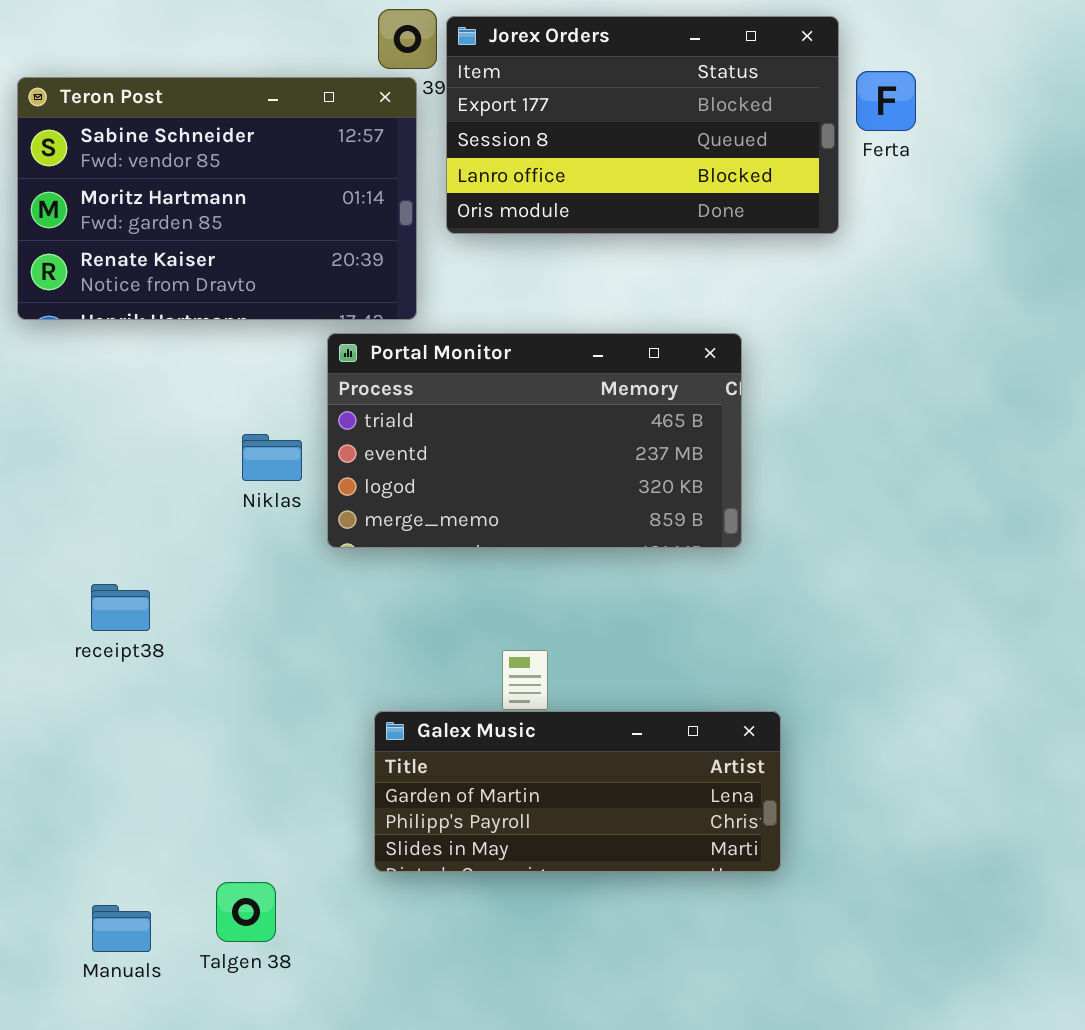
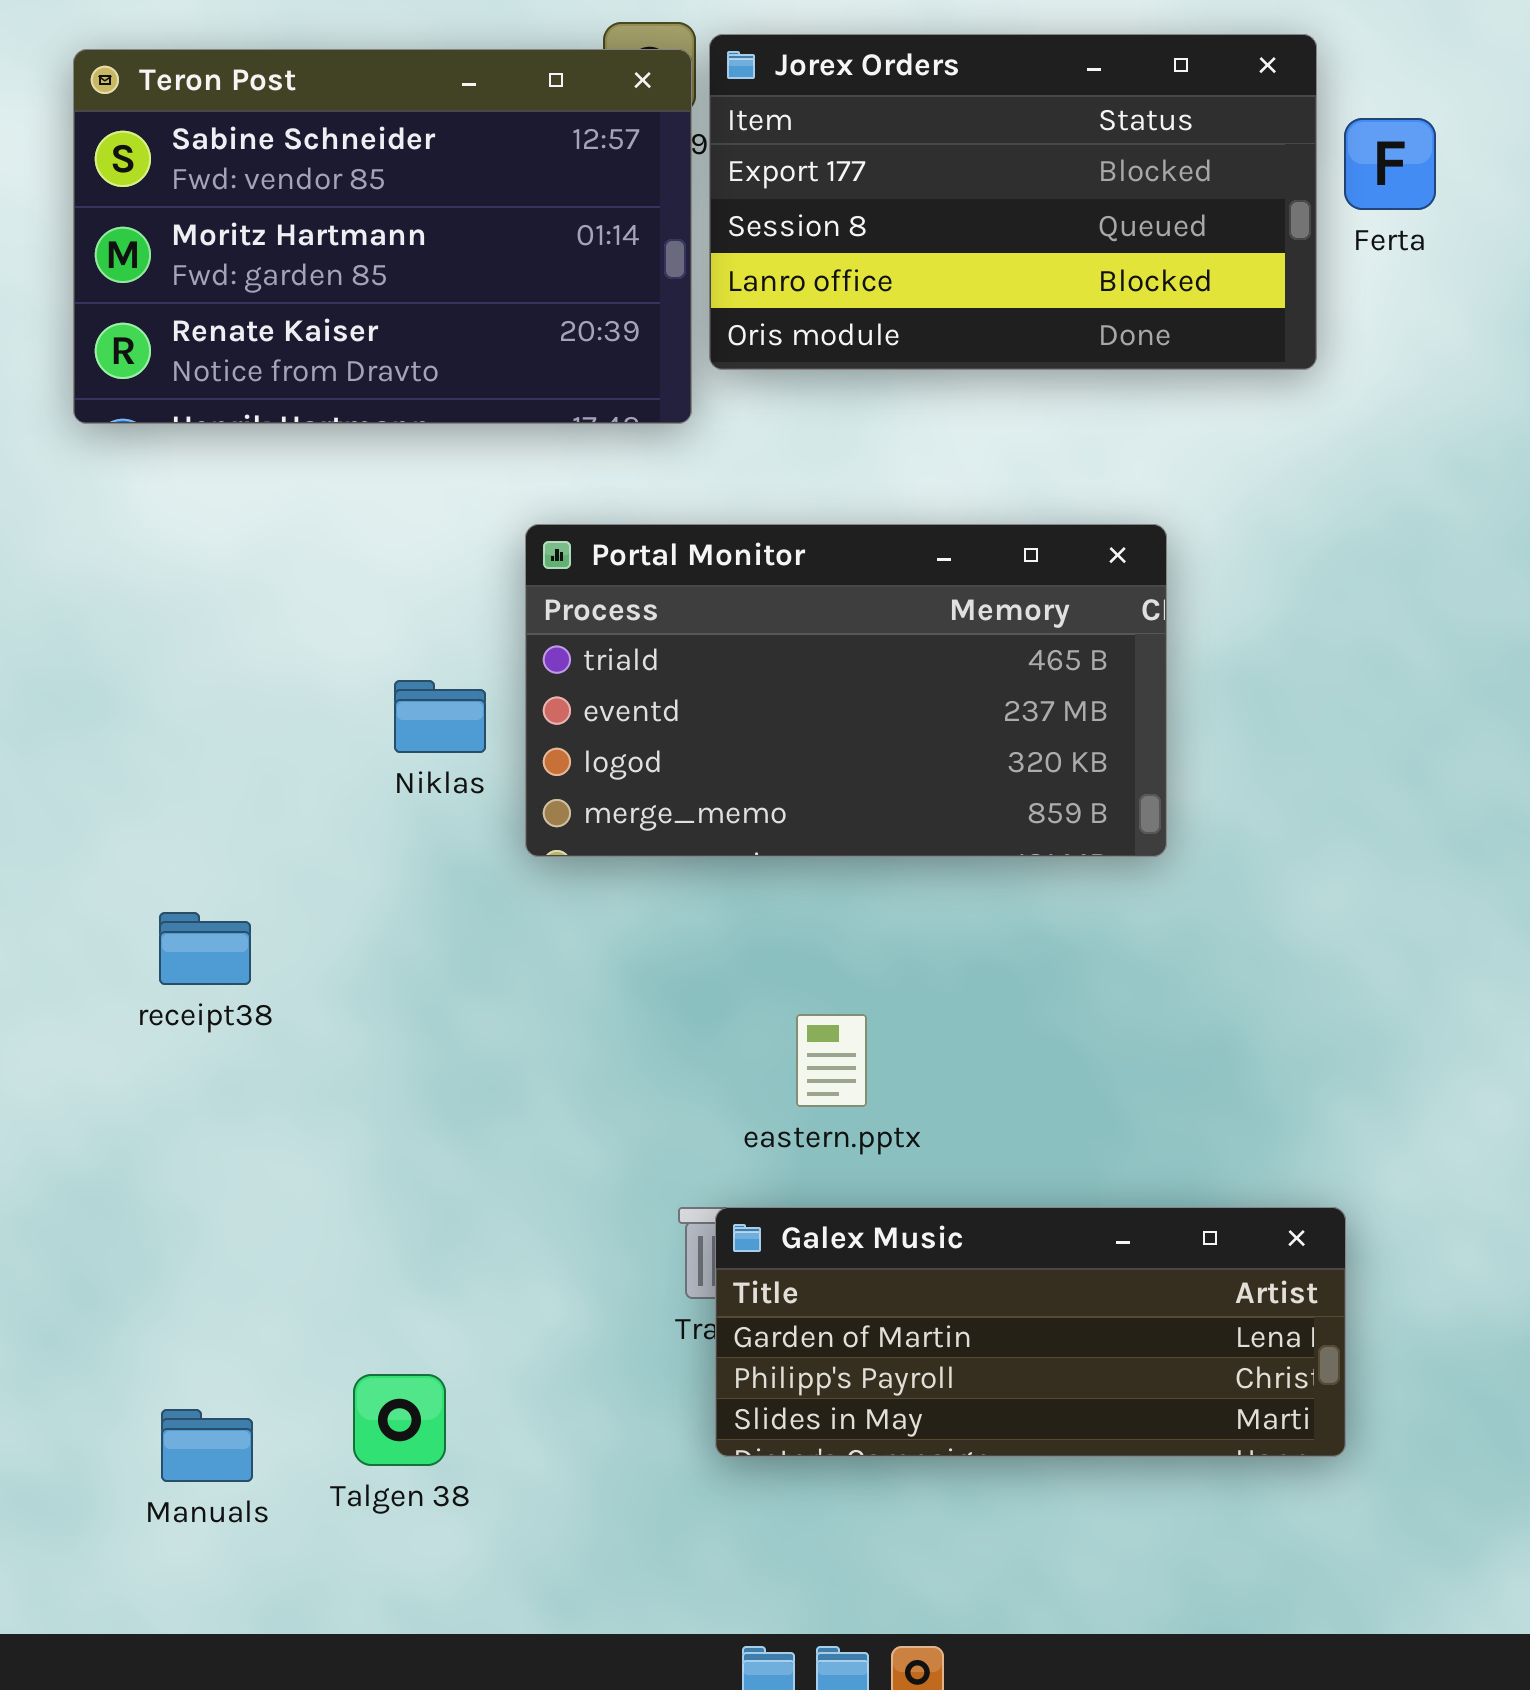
Teron Post: [17,77,417,320] -> [73,49,692,424], moved
Galex Music: [374,711,781,872] -> [715,1207,1346,1457], moved

